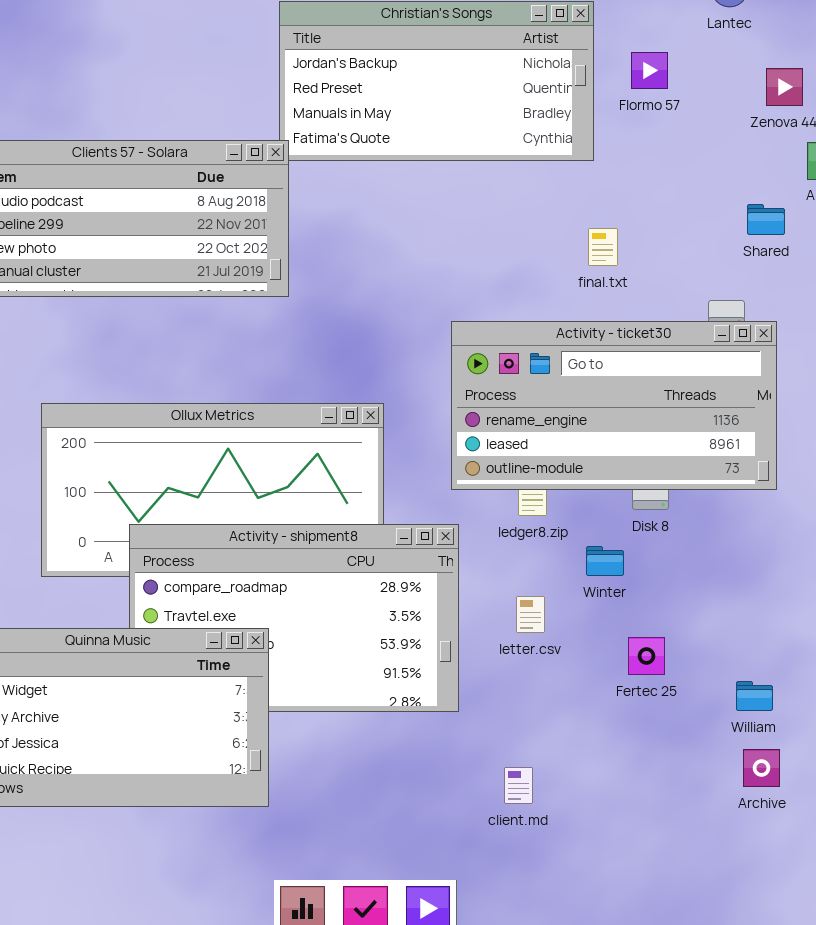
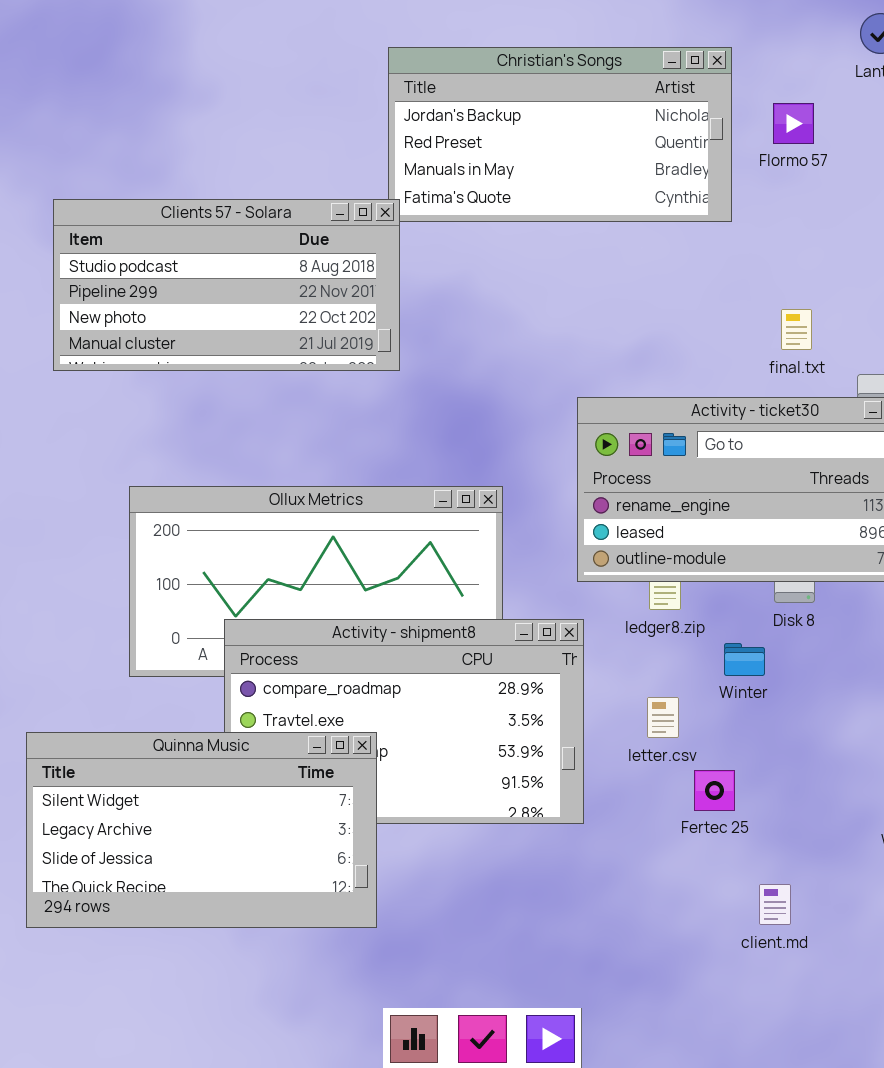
final.txt: [588,228,618,266] -> [781,309,812,350], moved
Fertec 25: [628,637,665,675] -> [694,770,735,811], moved
client.md: [504,767,533,804] -> [759,884,791,925], moved

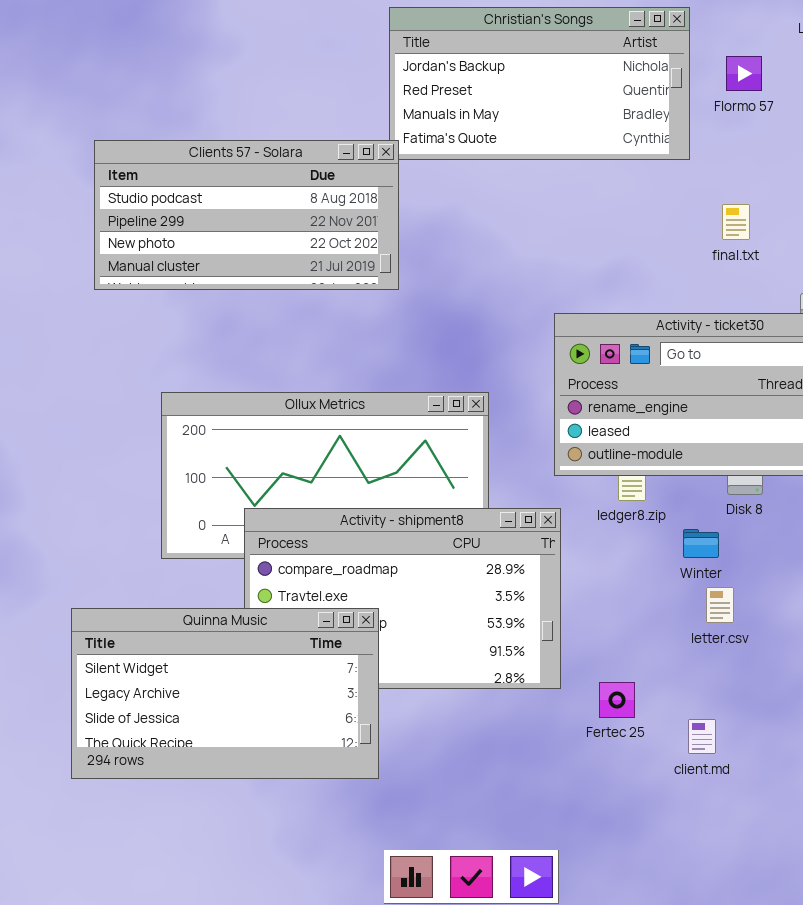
final.txt: [781,309,812,350] -> [722,204,750,240], moved
letter.csv: [647,697,679,738] -> [706,587,734,623], moved
Fertec 25: [694,770,735,811] -> [599,682,635,718], moved
client.md: [759,884,791,925] -> [688,719,716,754], moved

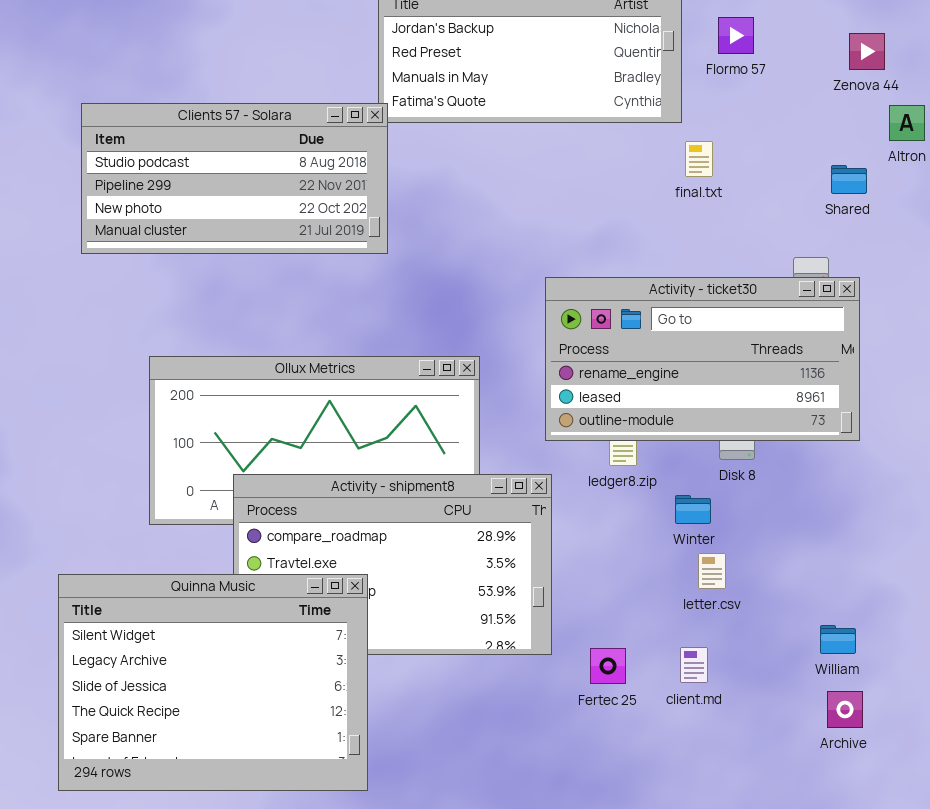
final.txt: [722,204,750,240] -> [685,141,713,177], moved
Quinna Music: [71,608,379,779] -> [58,574,368,791], resized
client.md: [688,719,716,754] -> [680,647,708,683], moved

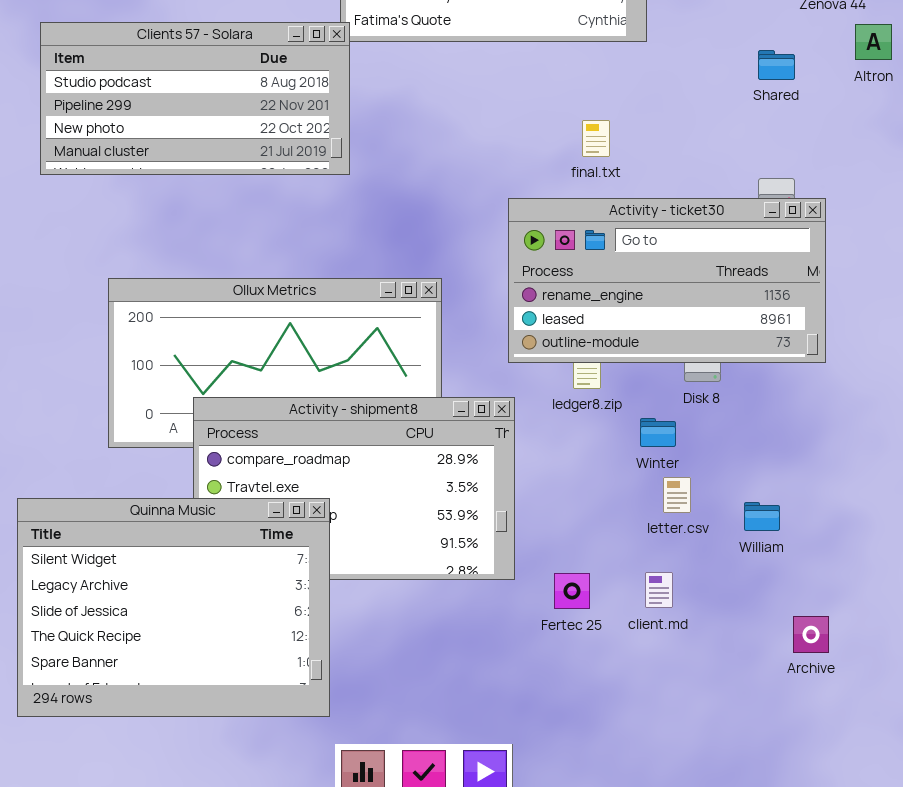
final.txt: [685,141,713,177] -> [582,120,610,157], moved
Shared: [831,165,867,194] -> [758,50,795,80], moved
William: [820,625,856,654] -> [744,502,780,531], moved

